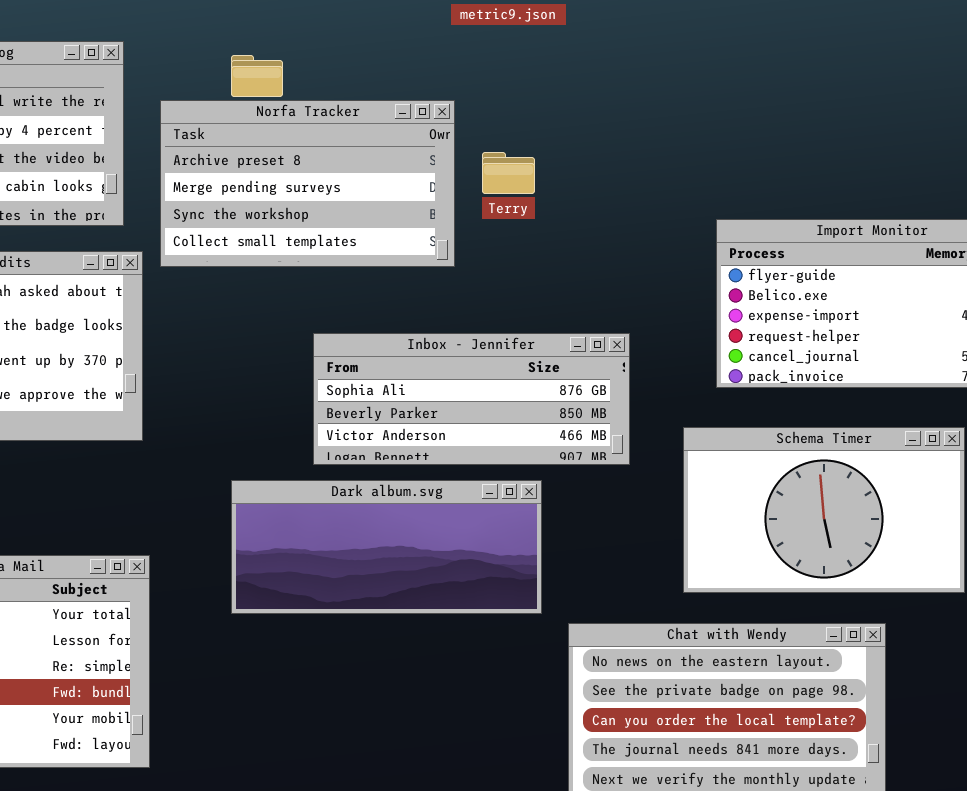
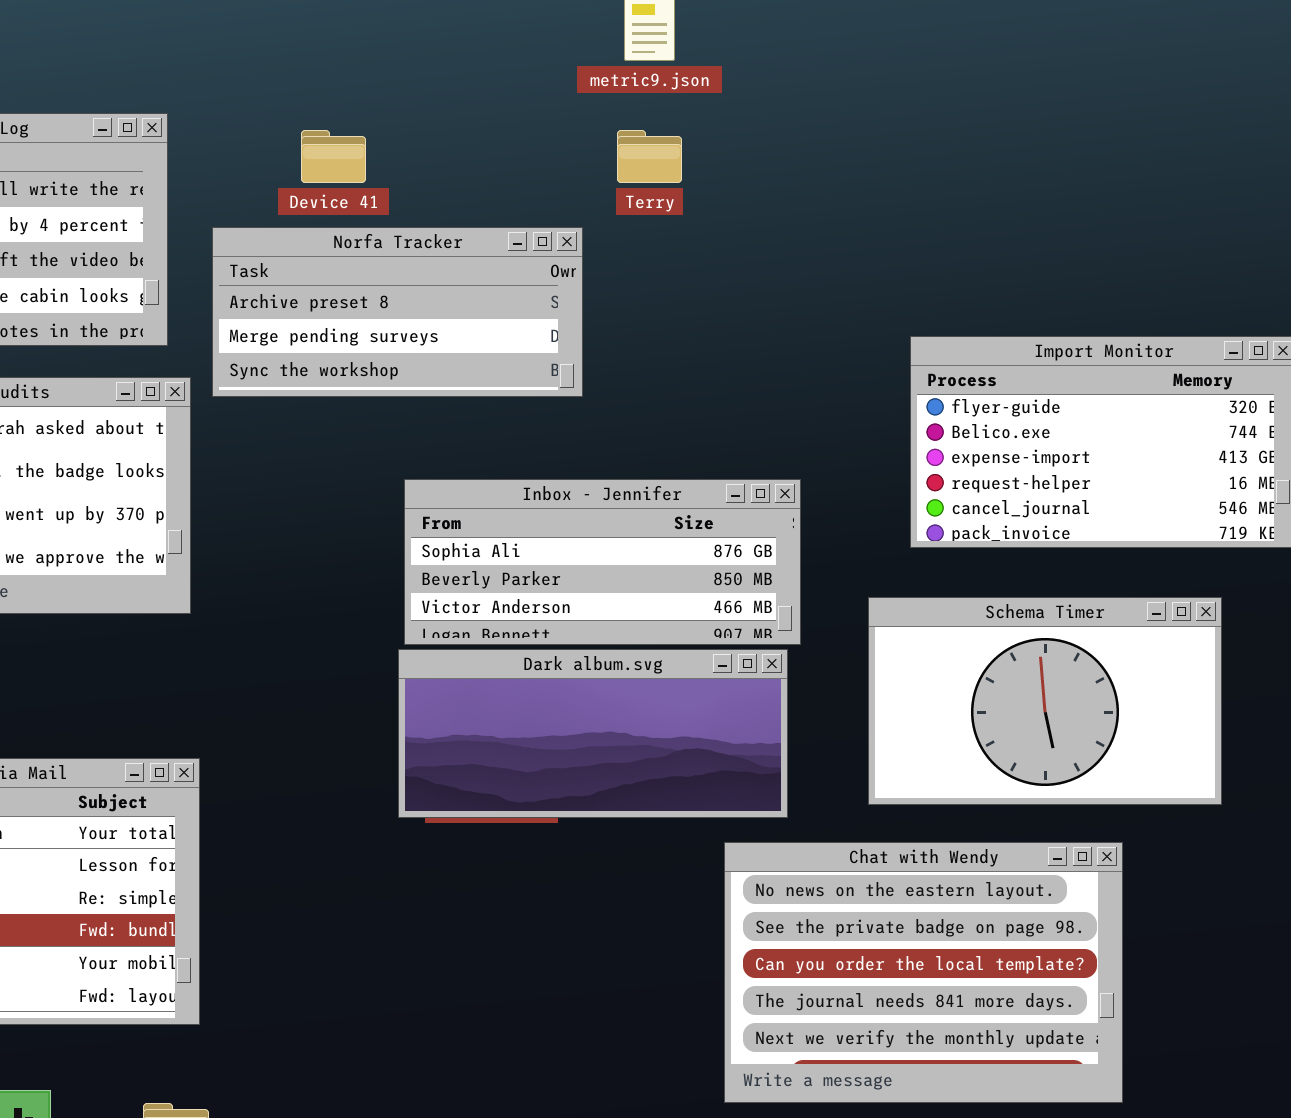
Norfa Tracker: [160,100,455,267] -> [212,227,583,397], resized
Terry: [482,152,535,194] -> [617,130,682,183], moved
Dark album.svg: [231,480,542,614] -> [398,649,788,818], moved

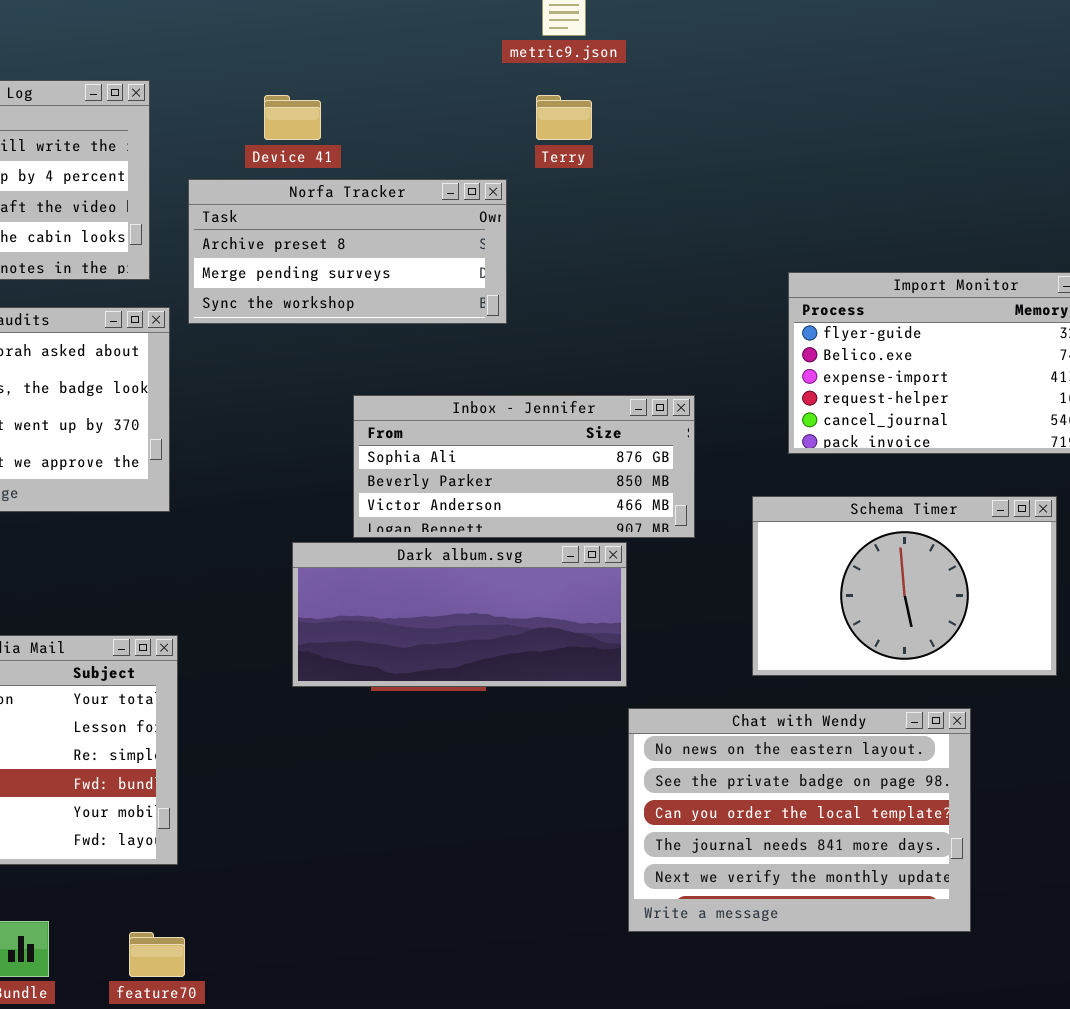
Dark album.svg: [398,649,788,818] -> [292,542,627,687], moved

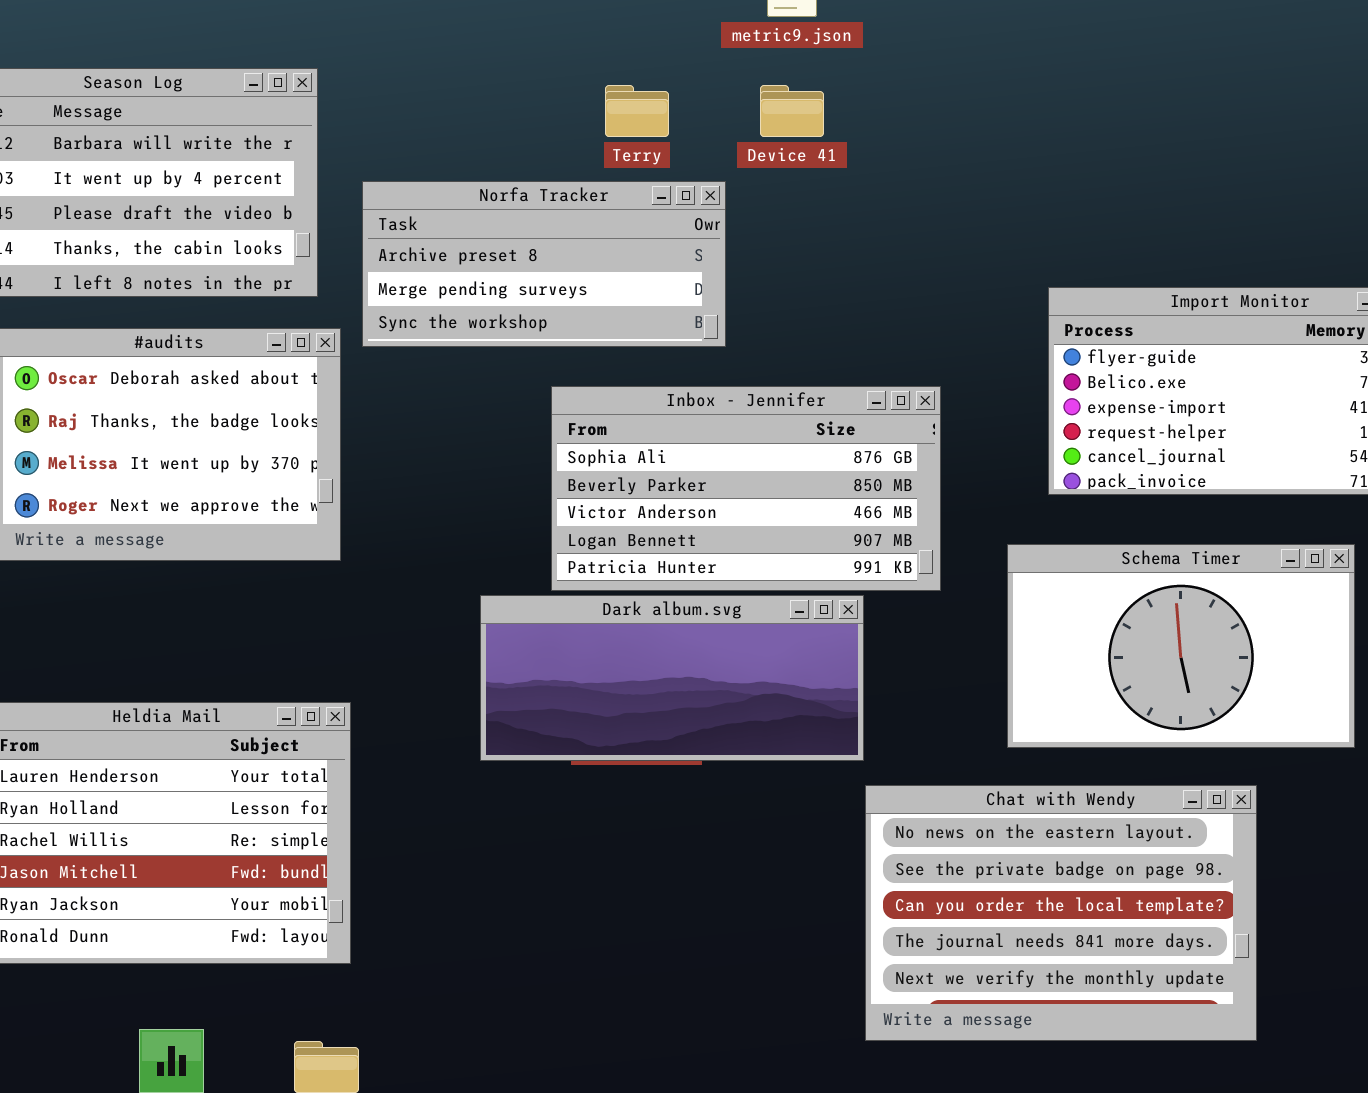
Device 41: [264,95,321,140] -> [760,85,824,137], moved
Terry: [536,95,592,140] -> [605,85,669,137], moved
Inbox - Jennifer: [353,395,695,538] -> [551,386,941,591], resized

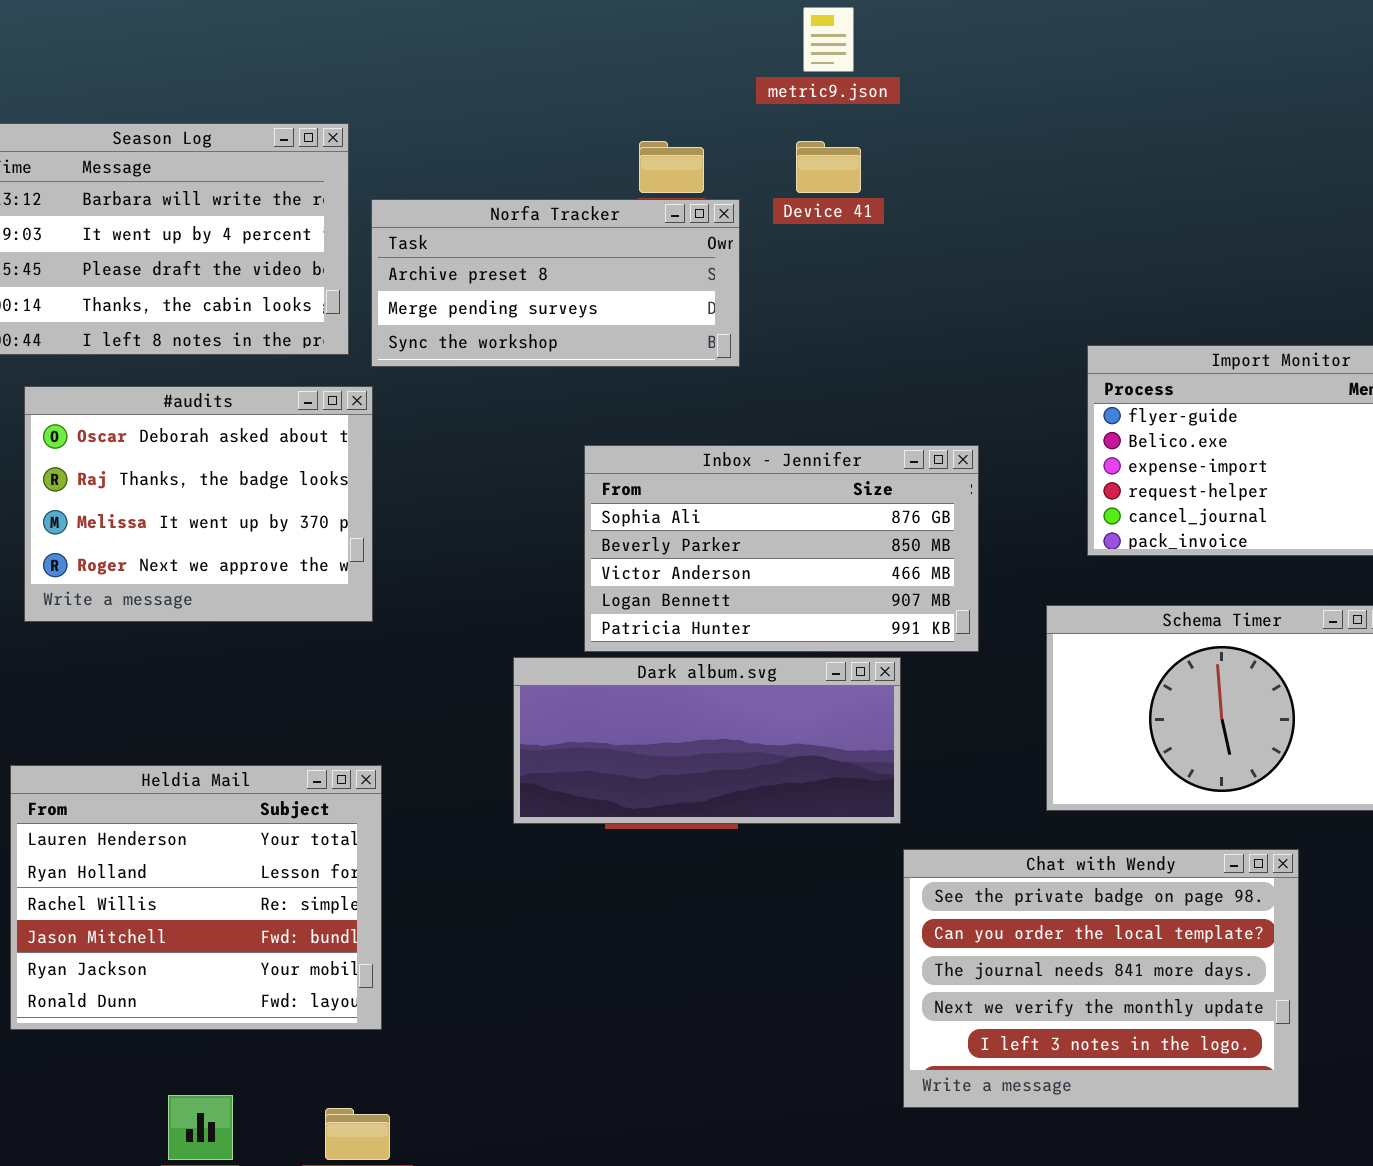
Norfa Tracker: [362,181,726,347] -> [371,199,740,367], moved
Chat with Wendy: [865,785,1257,1041] -> [903,849,1299,1108], scrolled down 1 row

